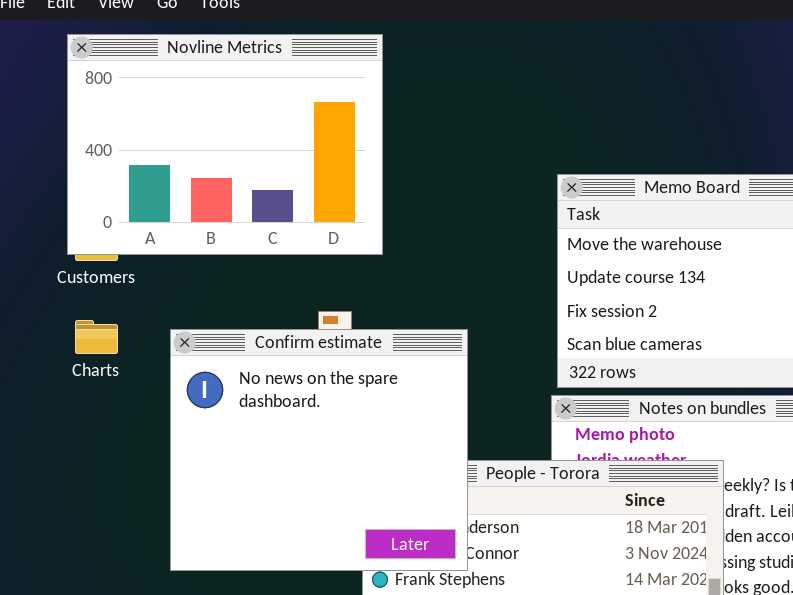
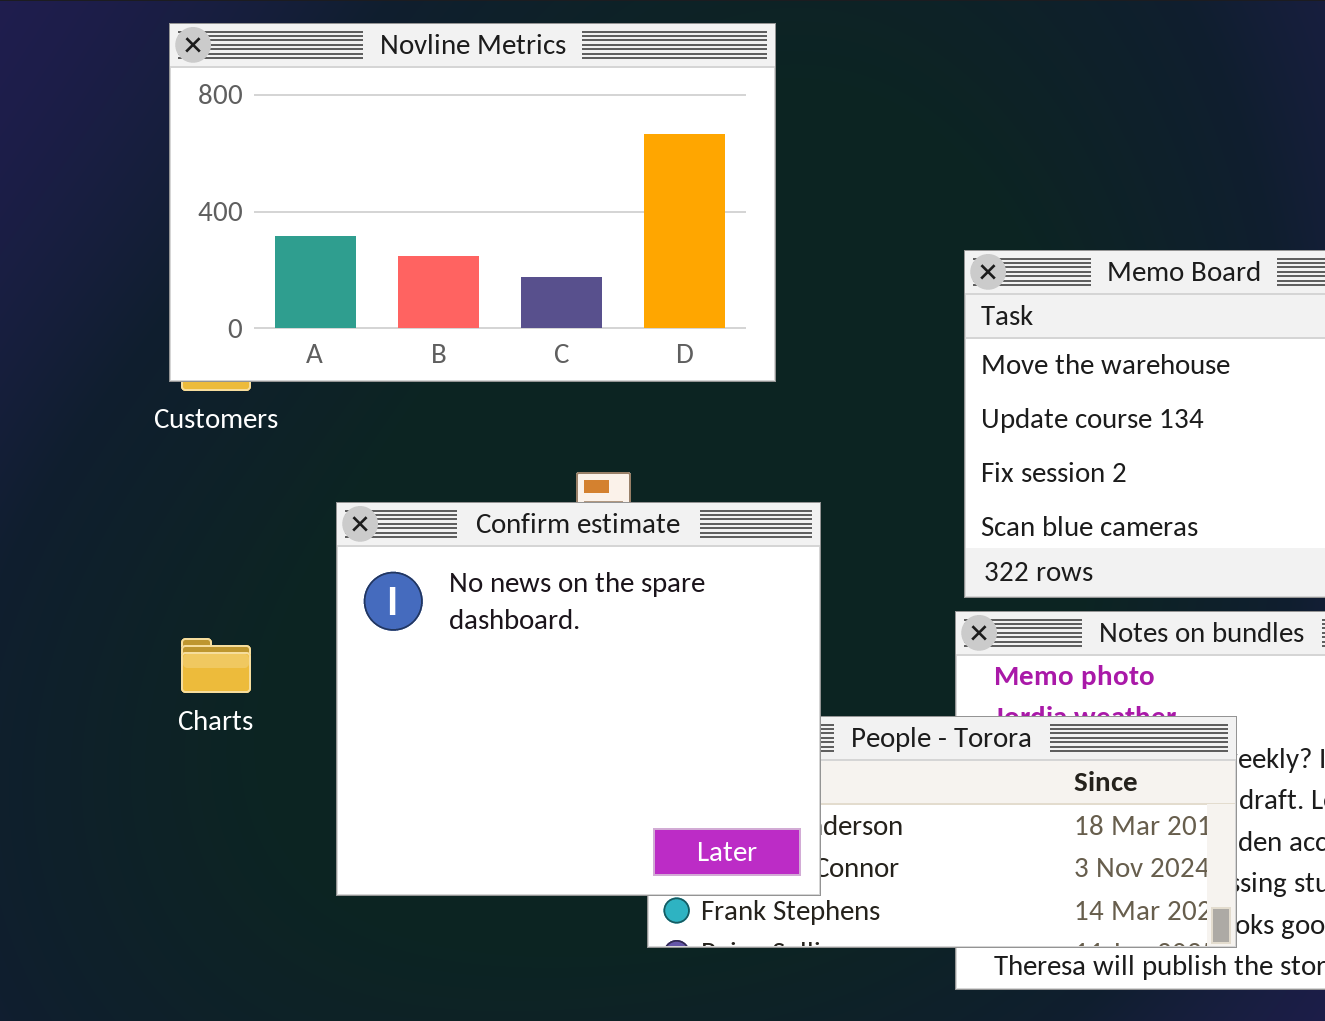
Novline Metrics: [67,34,383,255] -> [169,23,776,382], resized
Charts: [75,320,118,354] -> [181,638,251,693], moved

